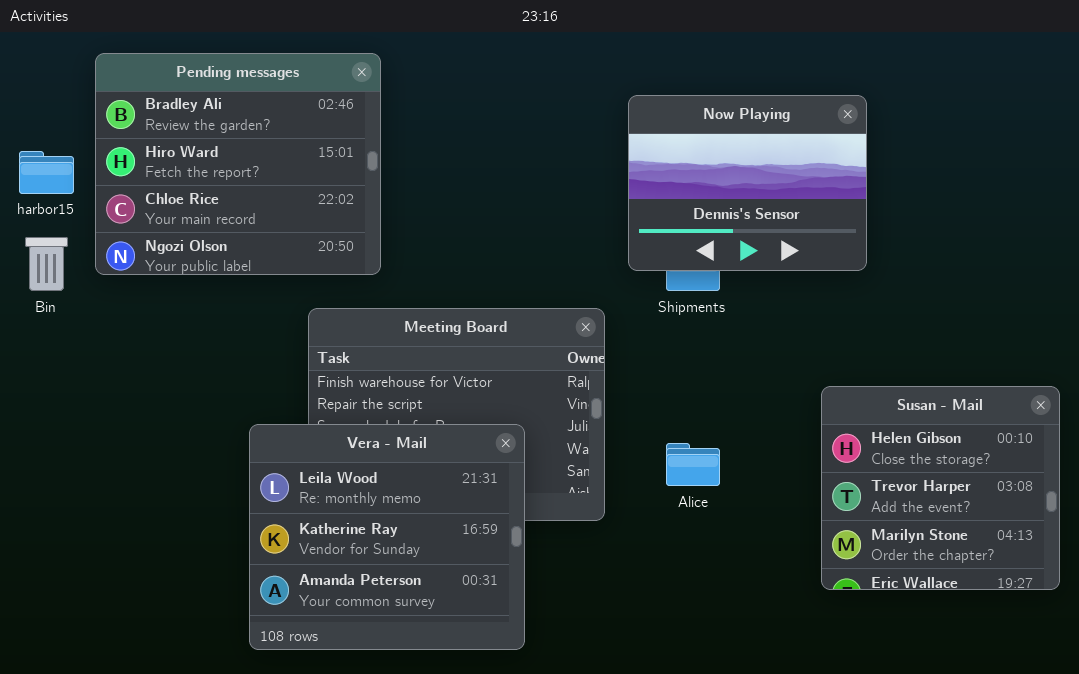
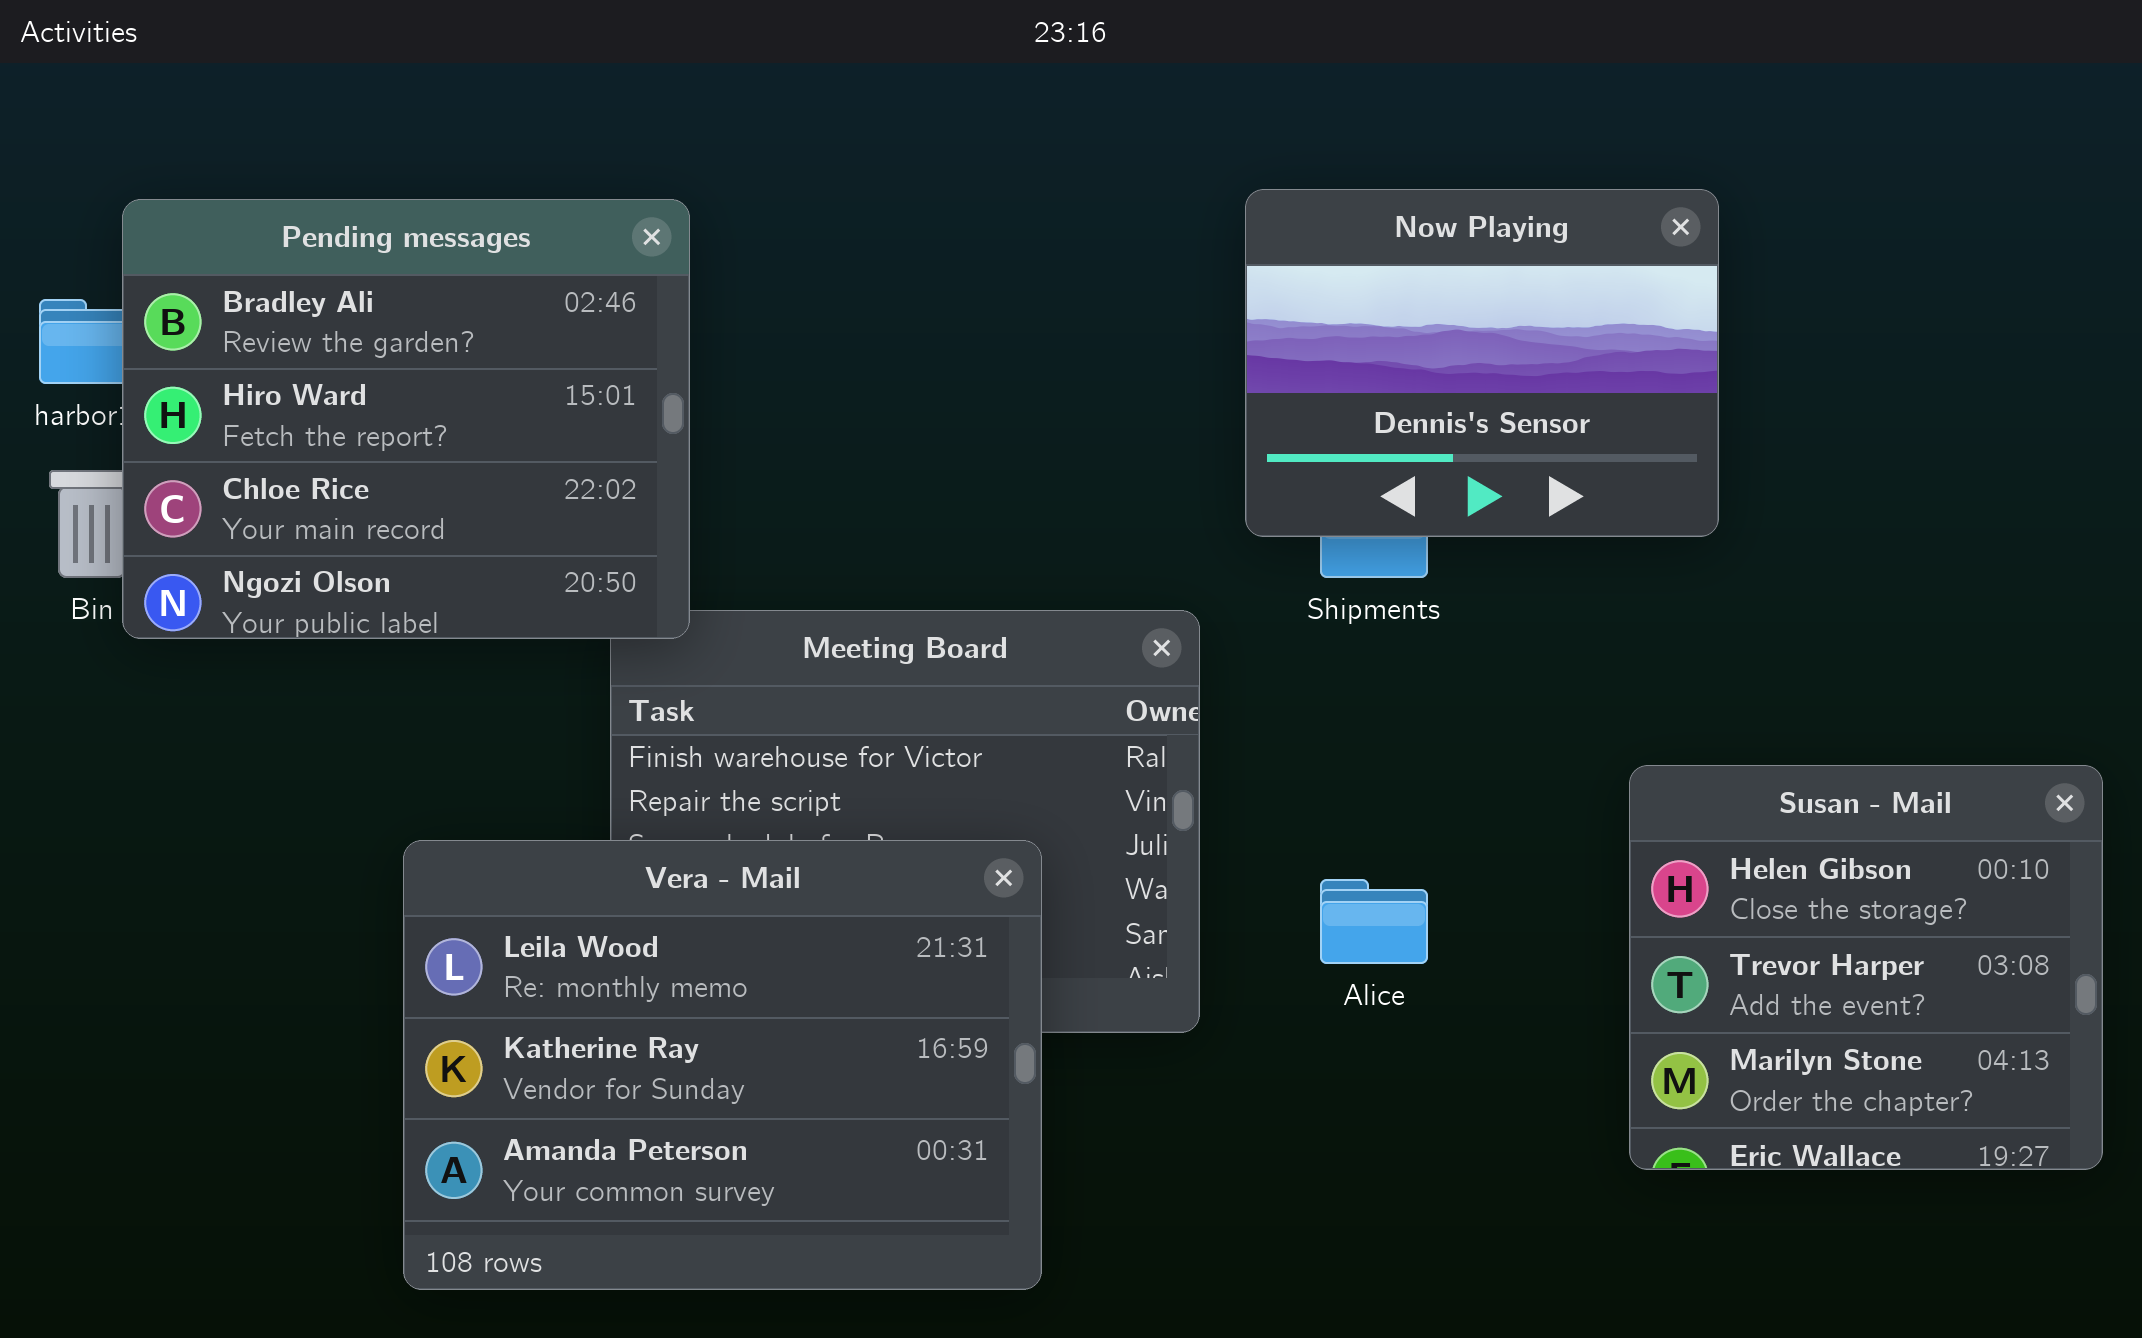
Pending messages: [95,53,381,275] -> [122,199,690,639], moved
Vera - Mail: [249,424,525,650] -> [403,840,1042,1290], resized

